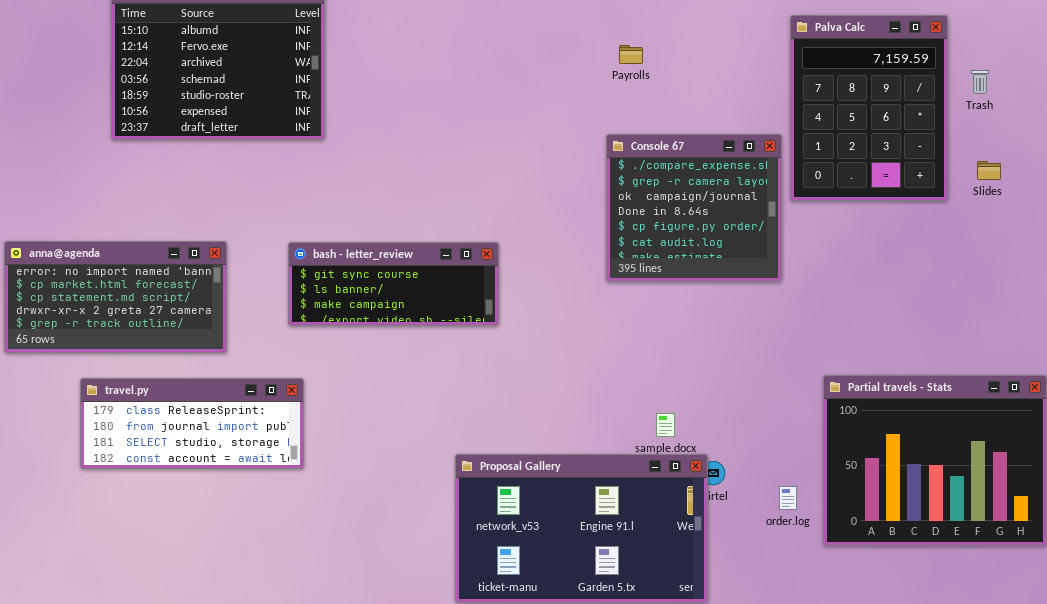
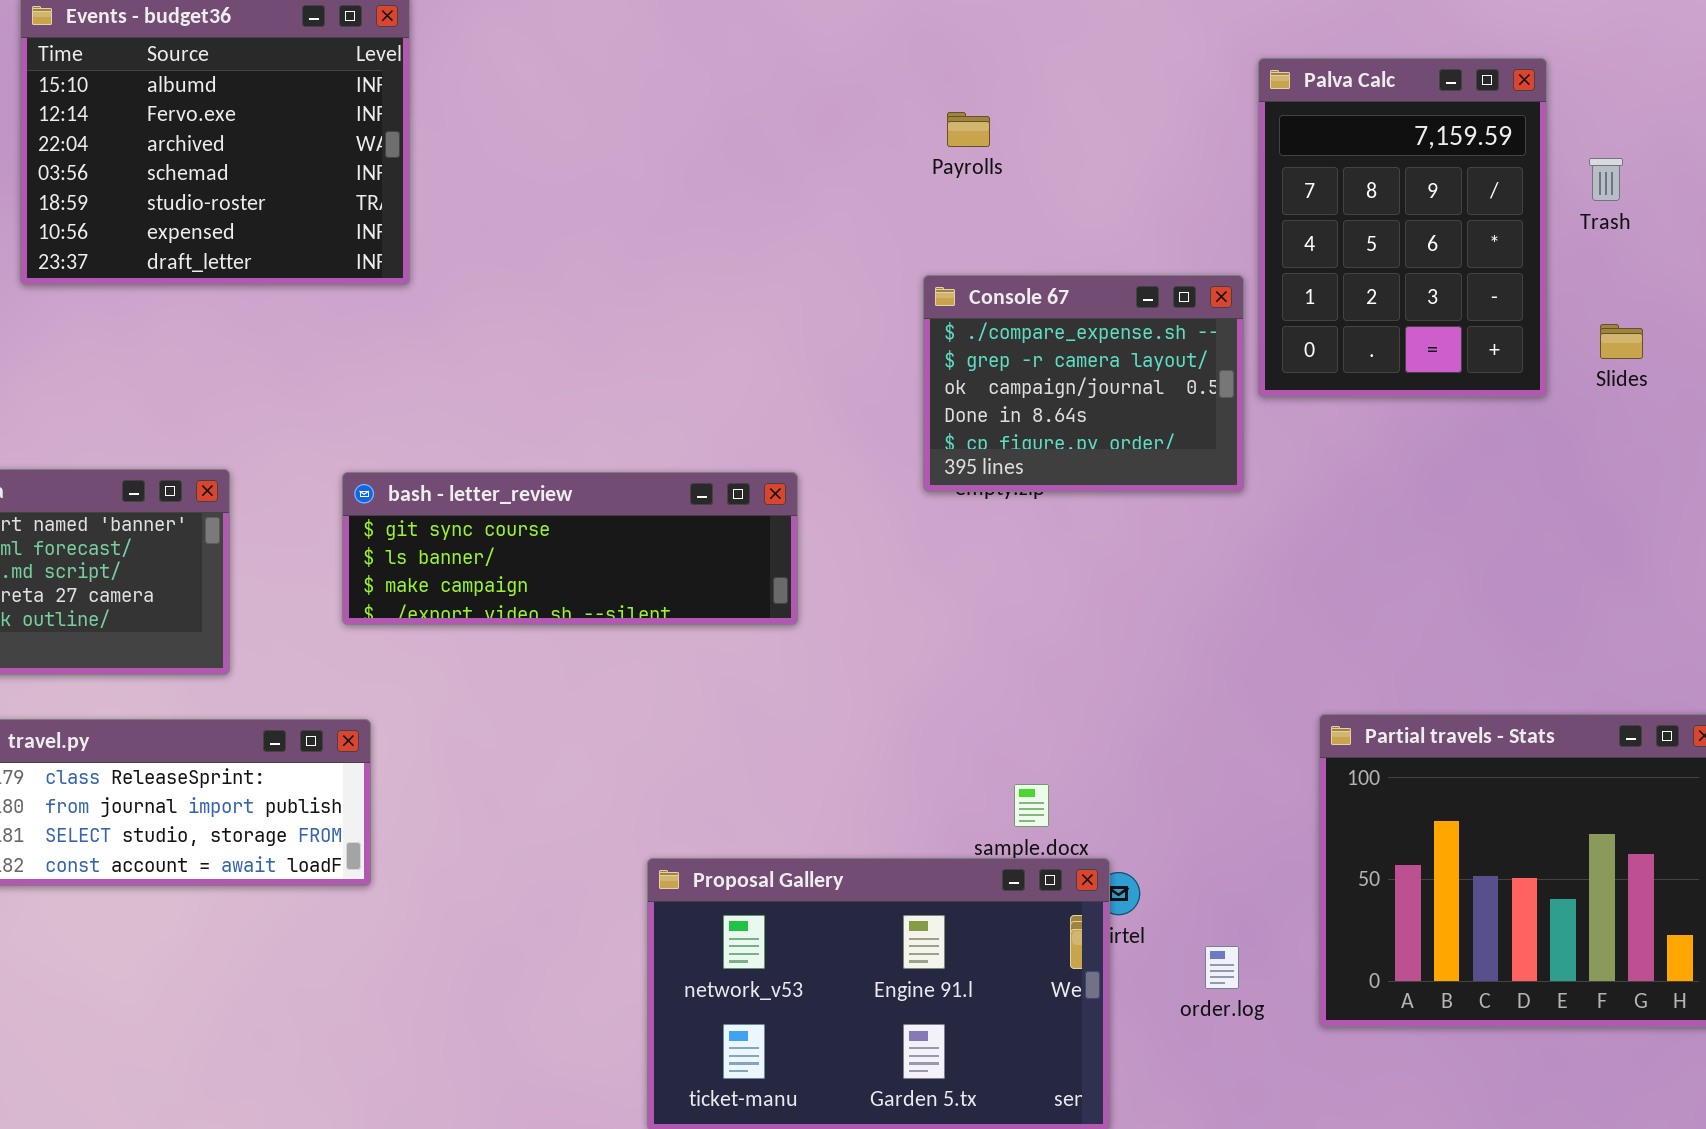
Console 67: [606,134,782,282] -> [923,275,1244,492], resized
bash - letter_review: [288,242,499,326] -> [342,472,798,625], resized
order.log: [779,486,797,510] -> [1205,946,1239,989], moved

